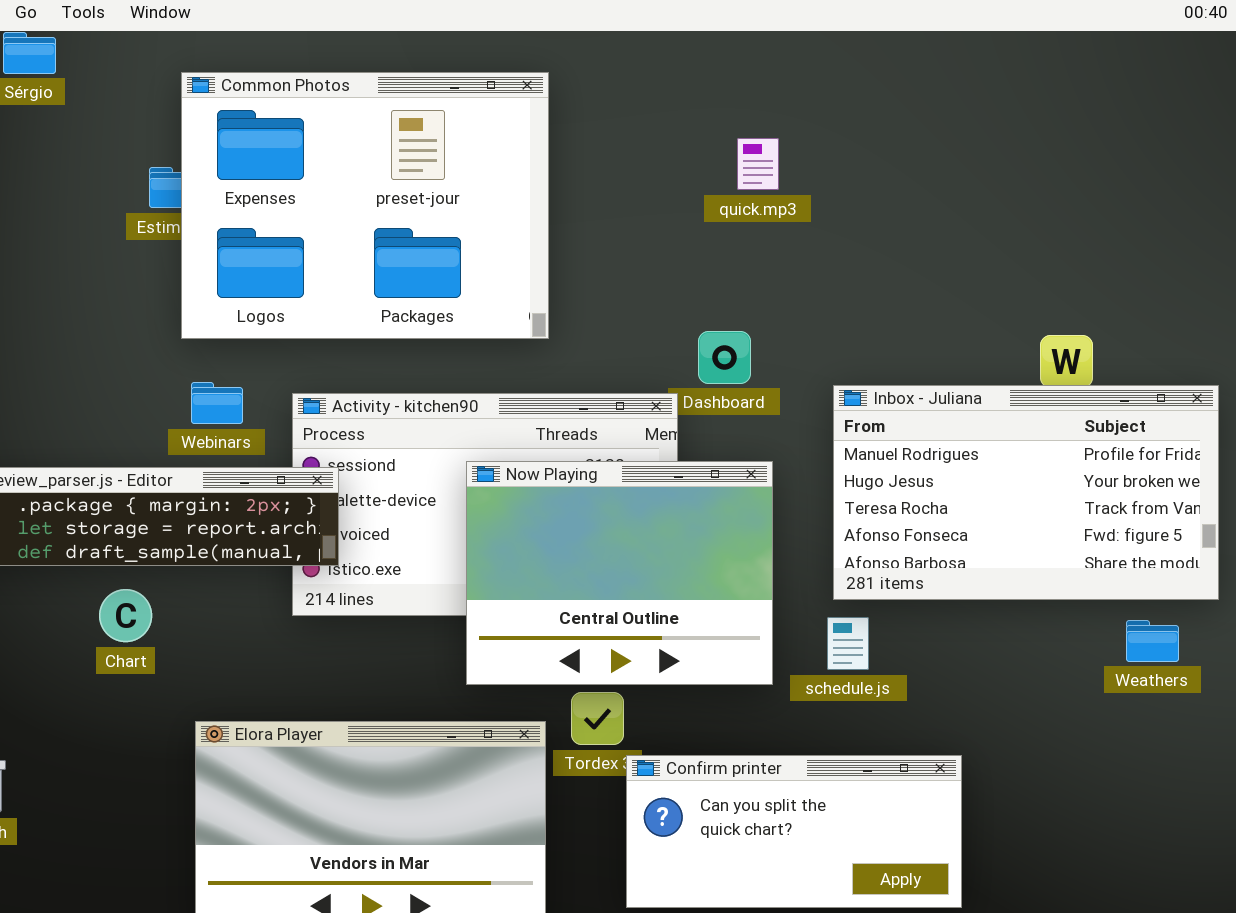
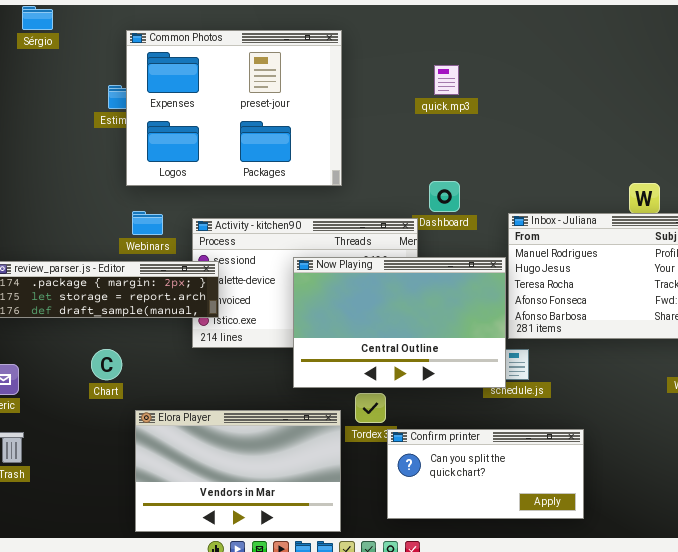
quick.mp3: [737,138,779,190] -> [434,65,459,95], moved
Now Playing: [466,461,773,685] -> [293,257,506,388], resized
Chart: [99,589,152,642] -> [91,349,122,380], moved

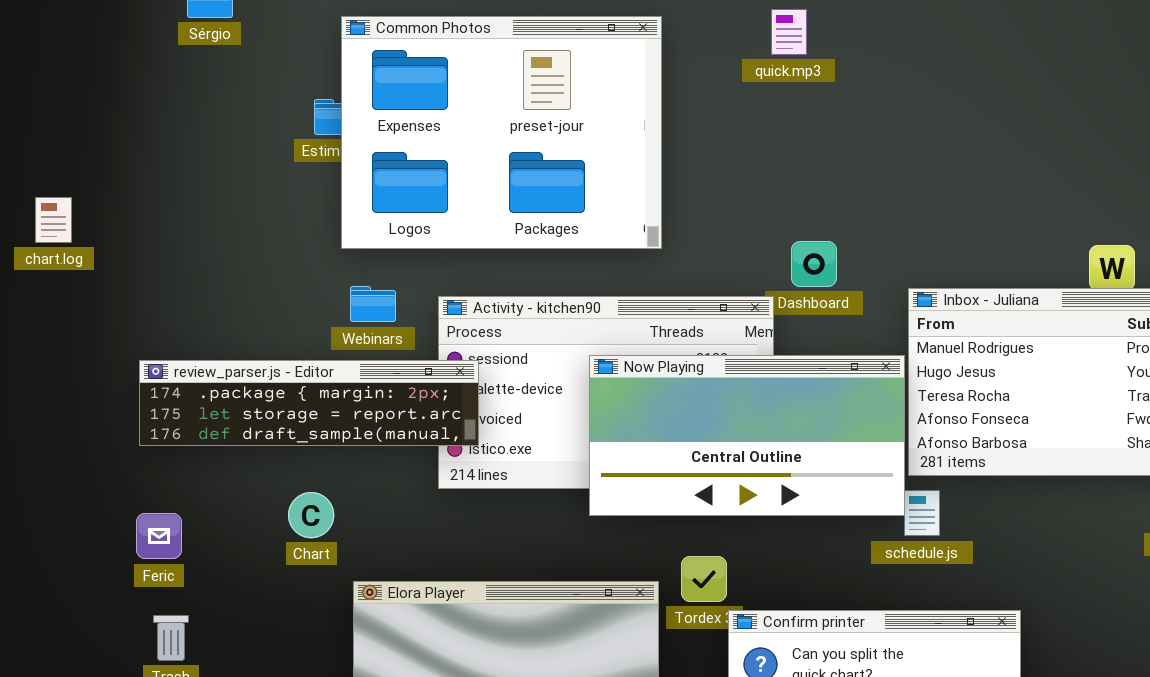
quick.mp3: [434,65,459,95] -> [771,9,807,55], moved
Now Playing: [293,257,506,388] -> [589,355,905,516], resized

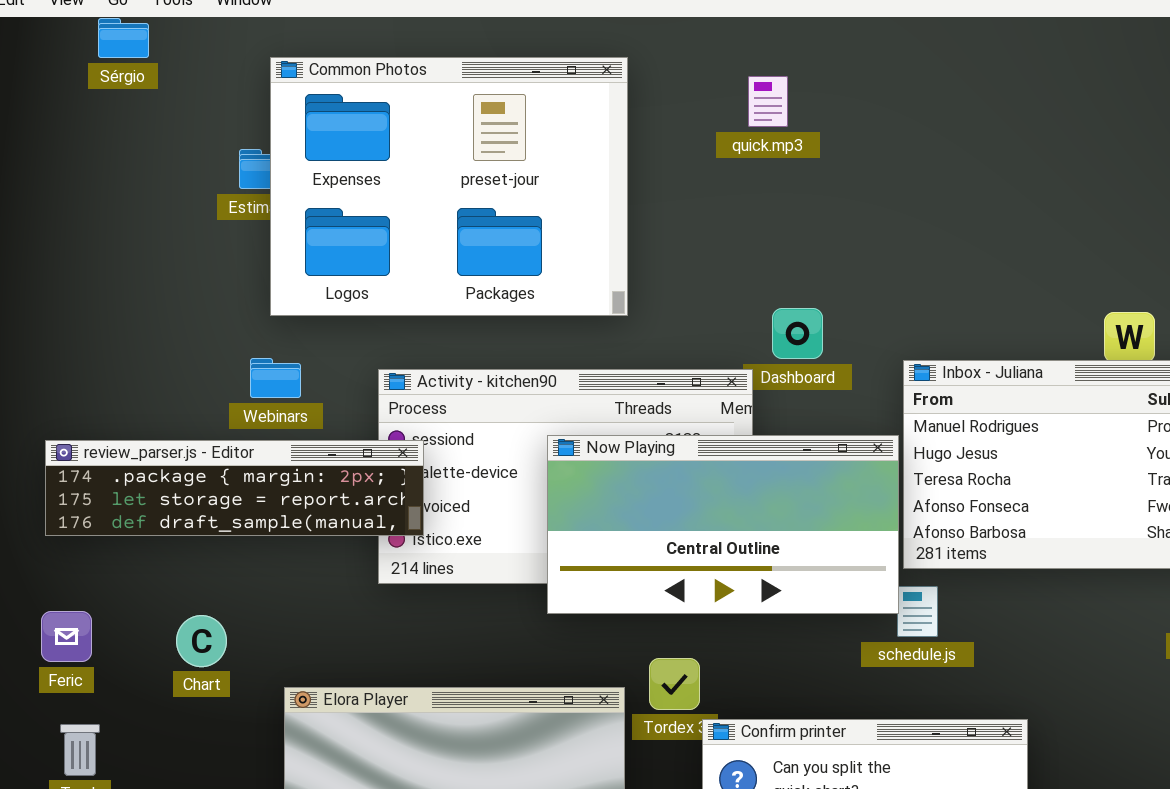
quick.mp3: [771,9,807,55] -> [748,76,788,127], moved
Webinars: [350,286,396,322] -> [250,358,301,398], moved
Chart: [288,492,334,538] -> [176,615,227,667], moved

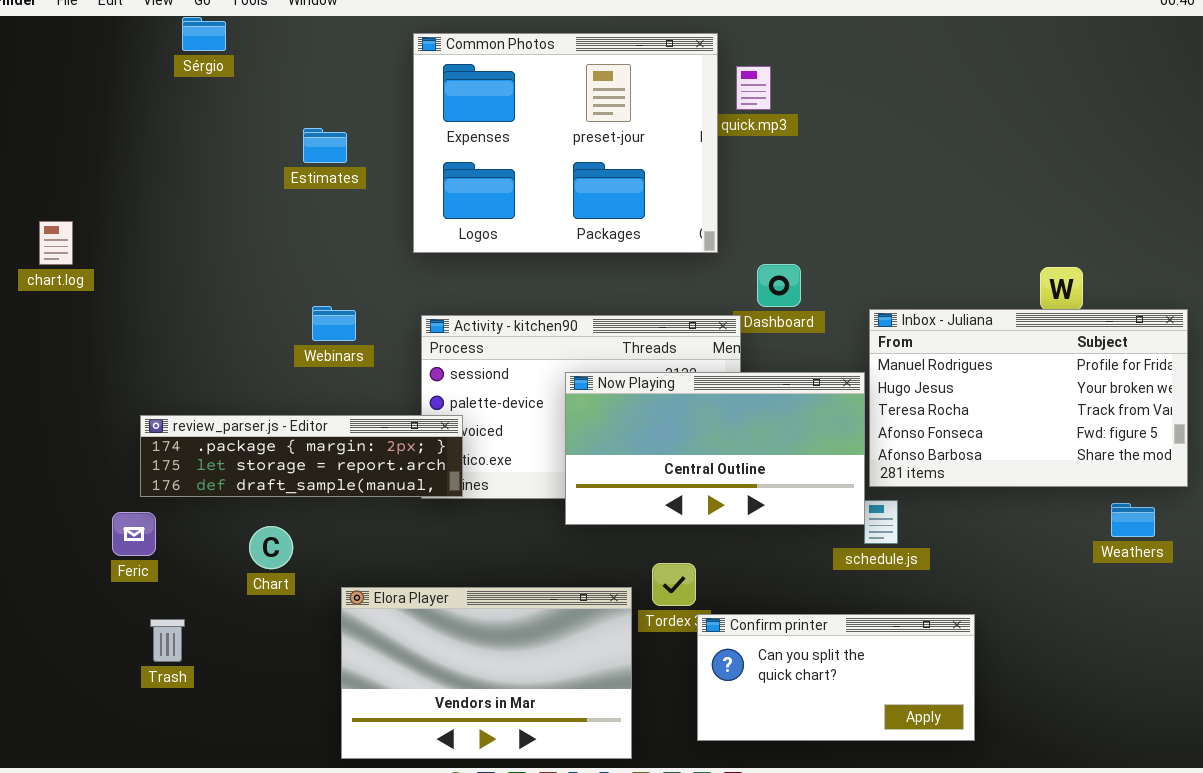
Common Photos: [270,57,628,316] -> [413,33,718,253], moved
review_parser.js - Editor: [45,440,424,536] -> [140,415,463,497], moved
Feric: [41,611,92,662] -> [112,512,156,556], moved

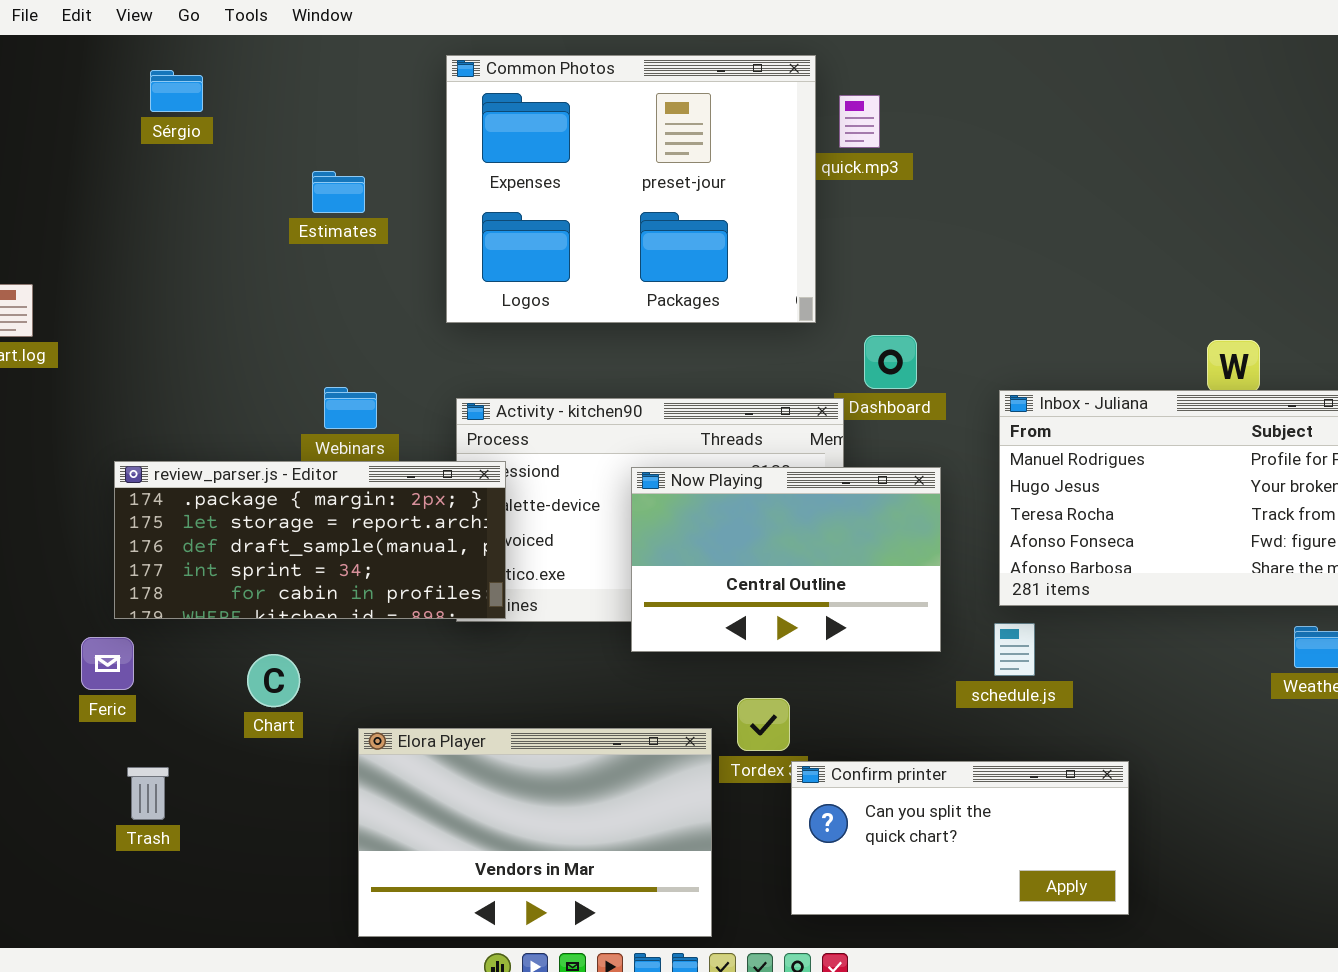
Sérgio: [182,17,226,51] -> [150,70,203,112], moved
Now Playing: [565,372,865,525] -> [631,467,941,652], resized
review_parser.js - Editor: [140,415,463,497] -> [114,461,506,619], resized

